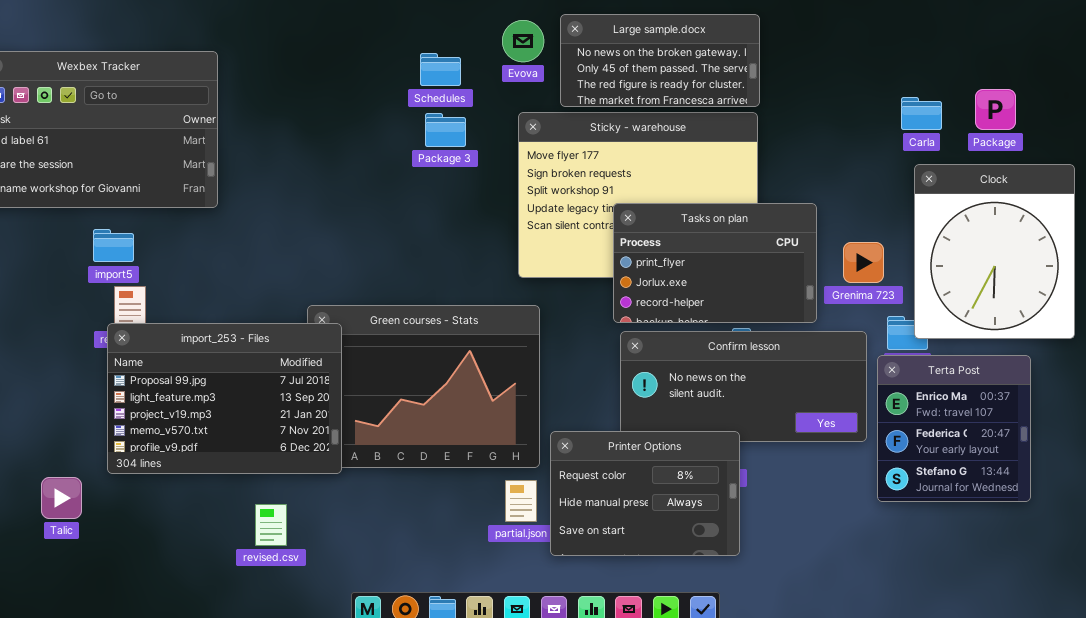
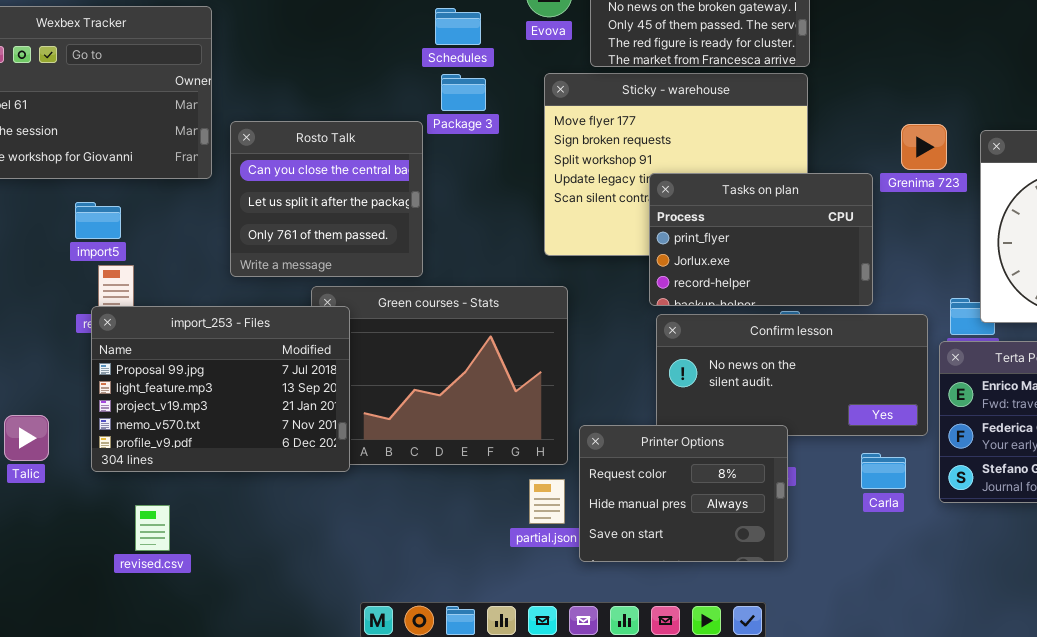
Carla: [901,97,942,130] -> [861,453,906,489], moved
Rosto Talk: none -> [230,121,423,277], opened
Grenima 723: [843,242,884,283] -> [901,124,947,170], moved
Talic: [41,477,82,519] -> [4,415,49,461], moved
revised.csv: [255,504,287,546] -> [135,505,170,551], moved

